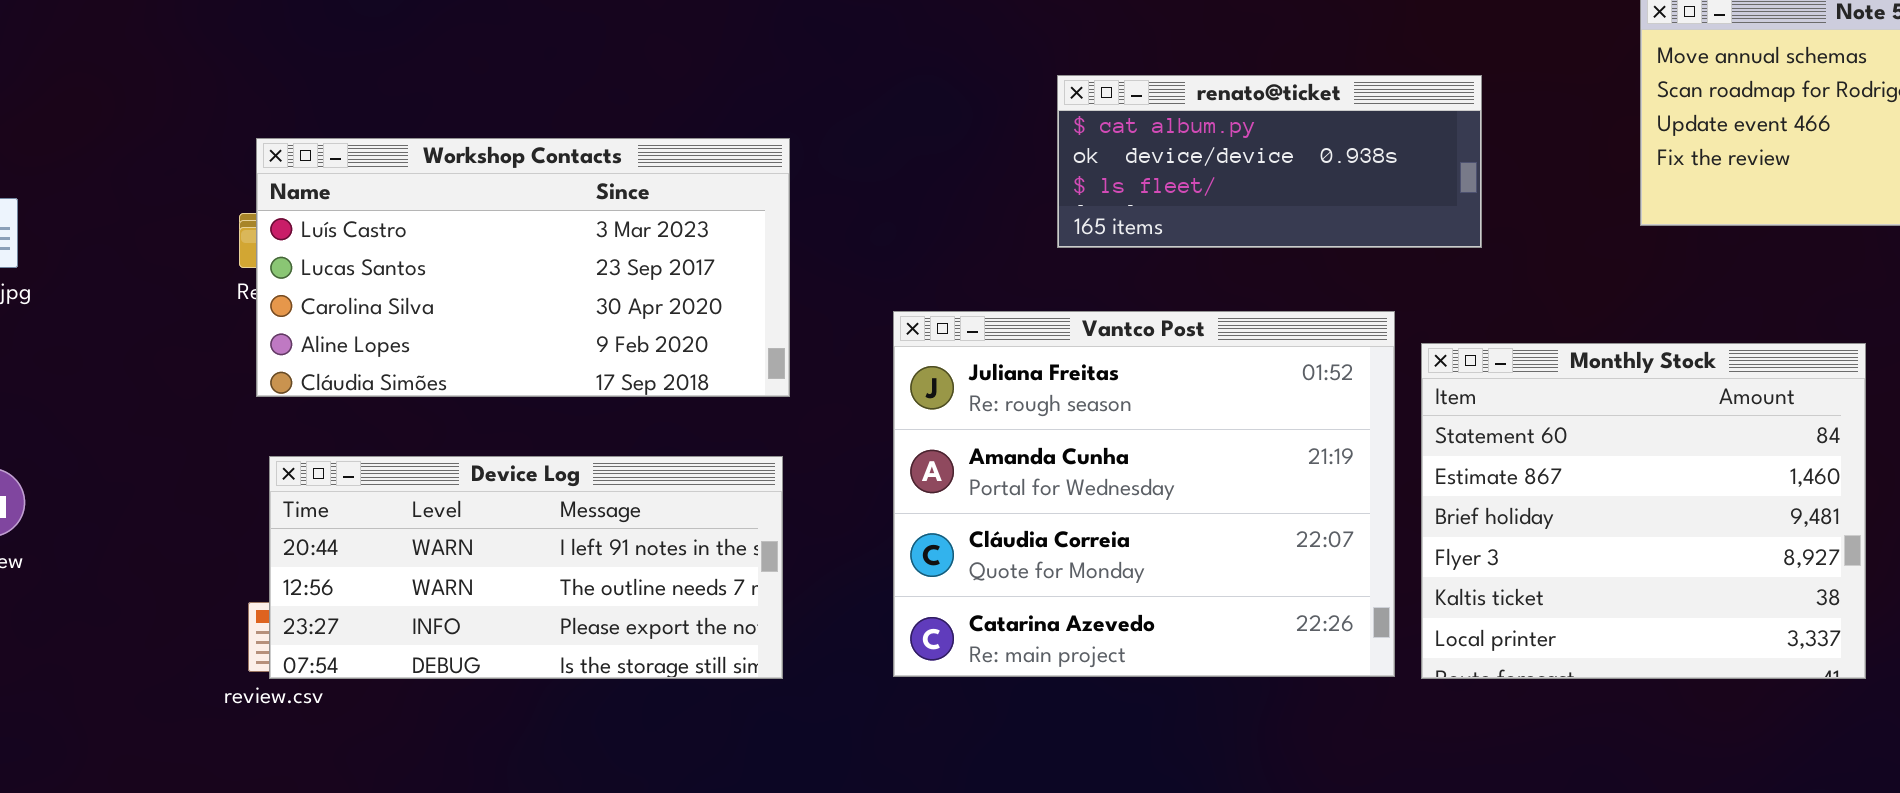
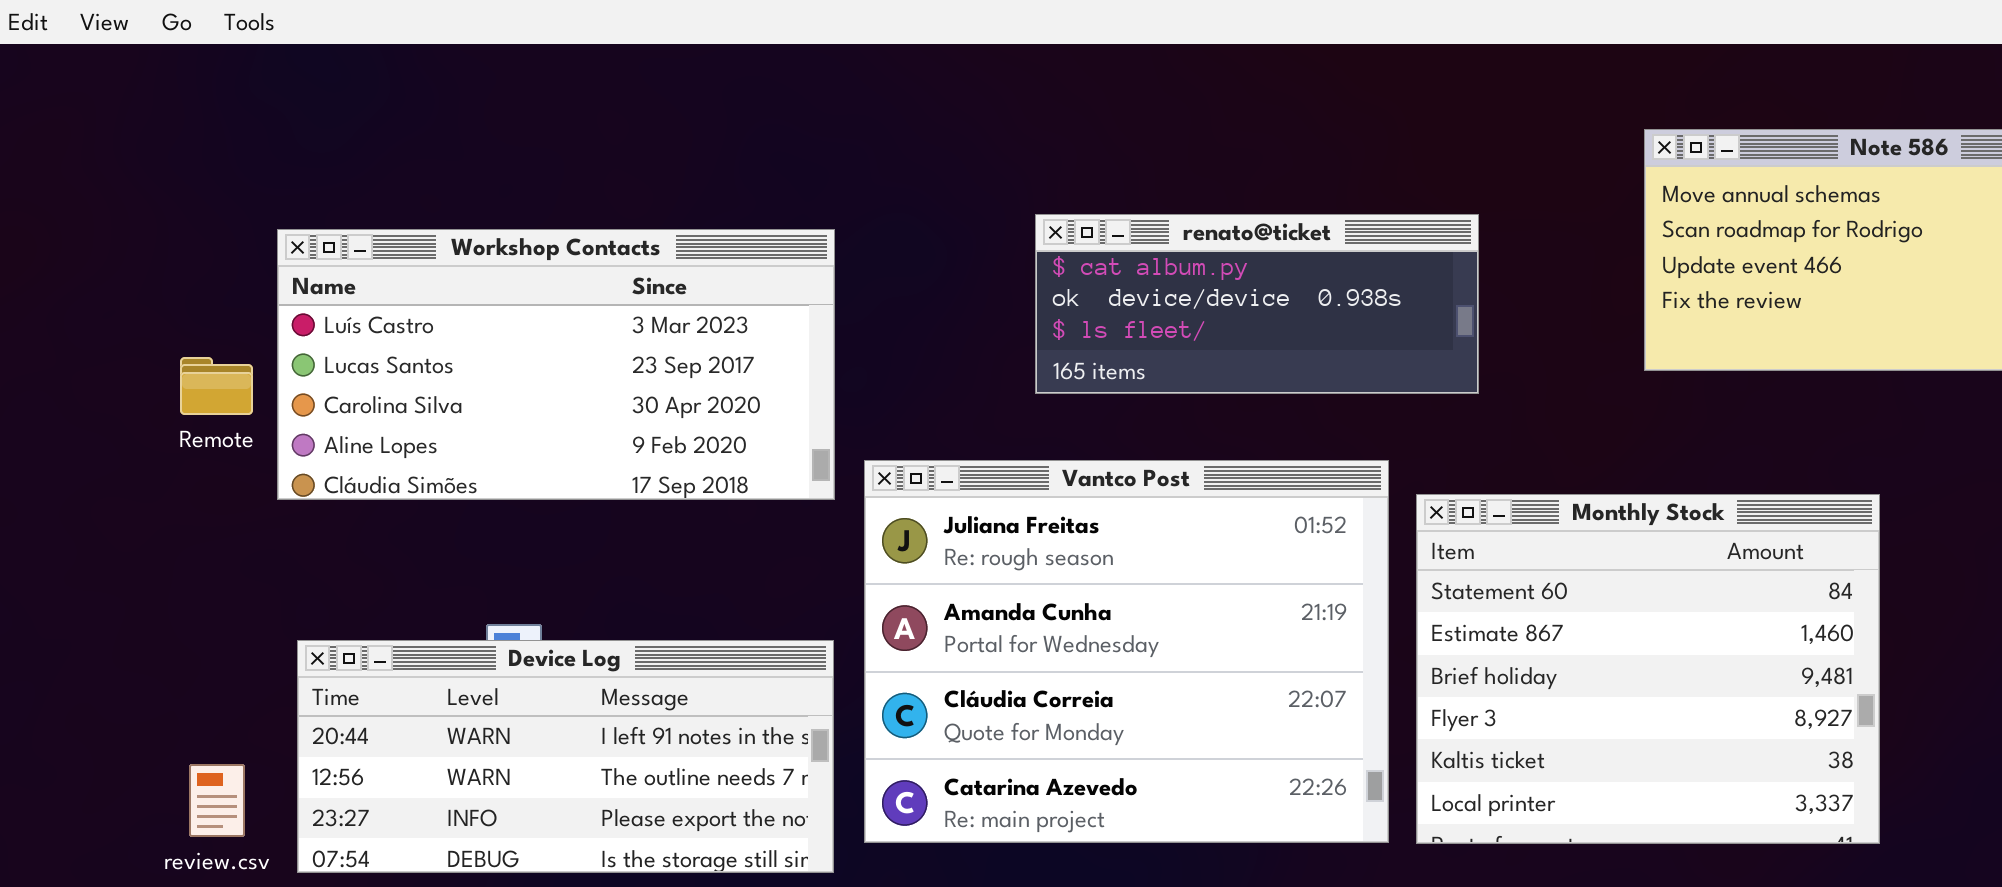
Workshop Contacts: [256,138,790,397] -> [277,229,835,500], moved
Device Log: [269,456,783,679] -> [297,640,834,873], moved

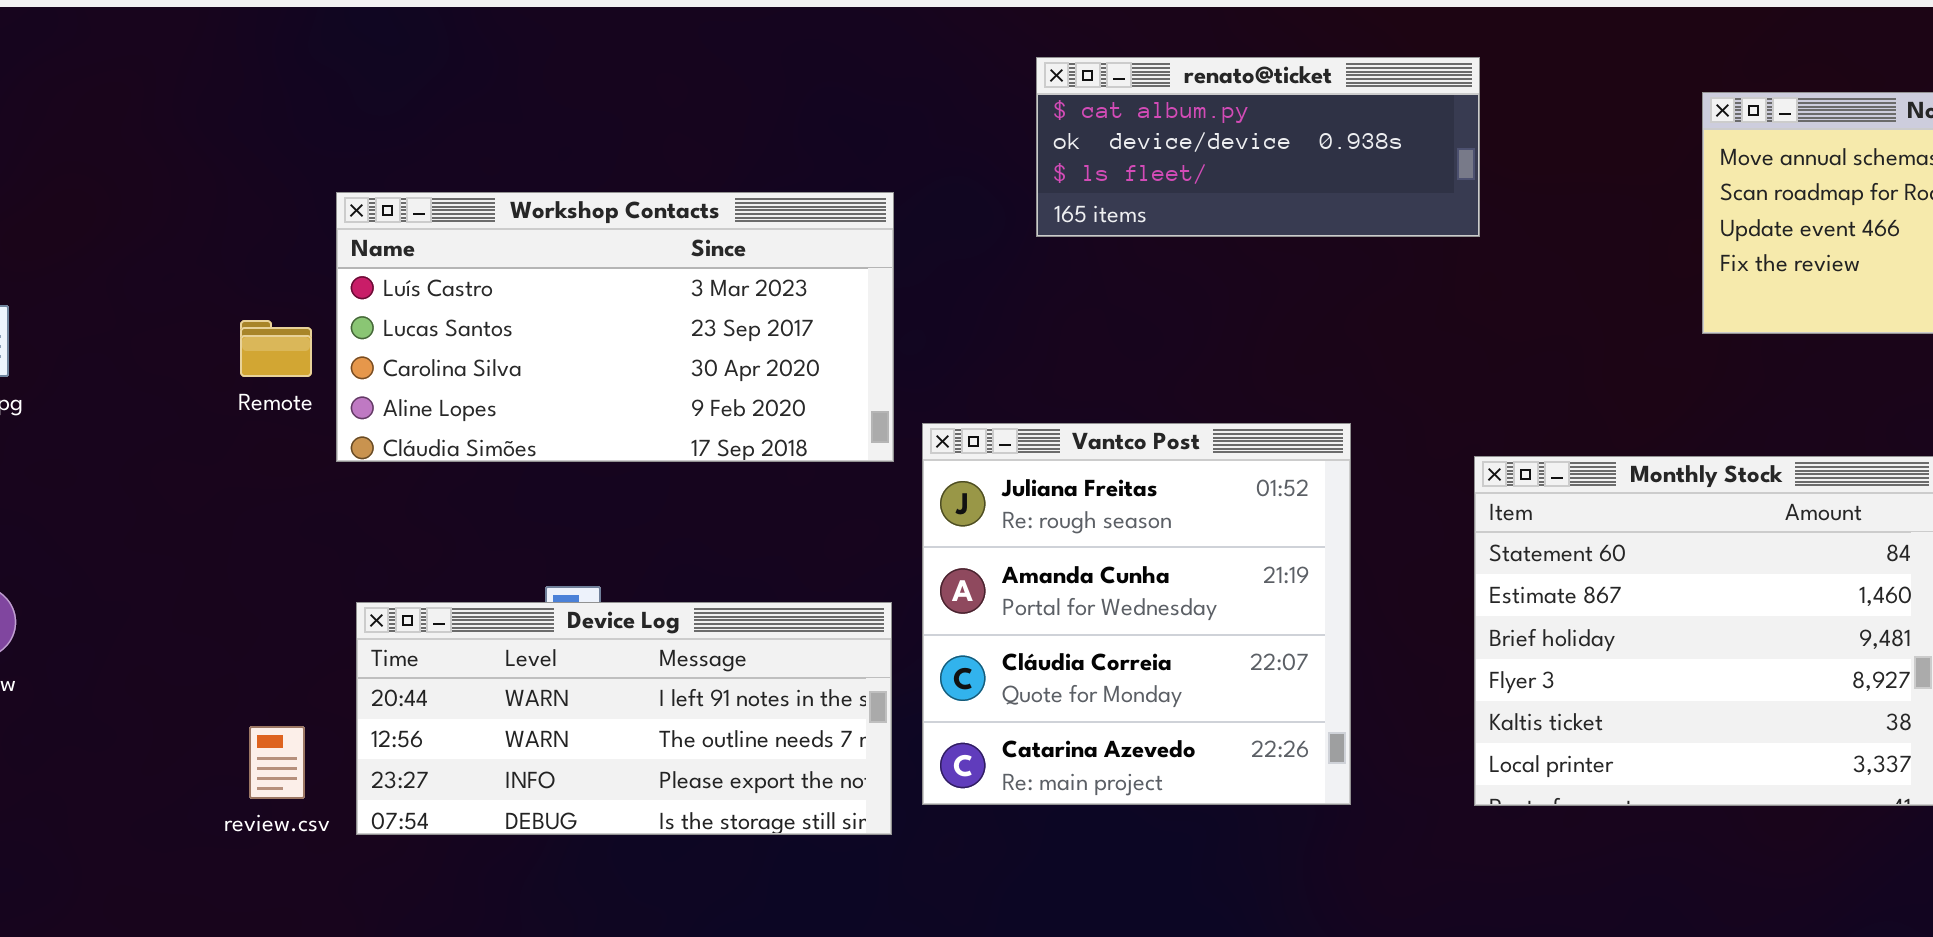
renato@ticket: [1035,214,1479,394] -> [1036,57,1480,237], moved
Vantco Post: [864,460,1389,843] -> [922,423,1351,805], resized

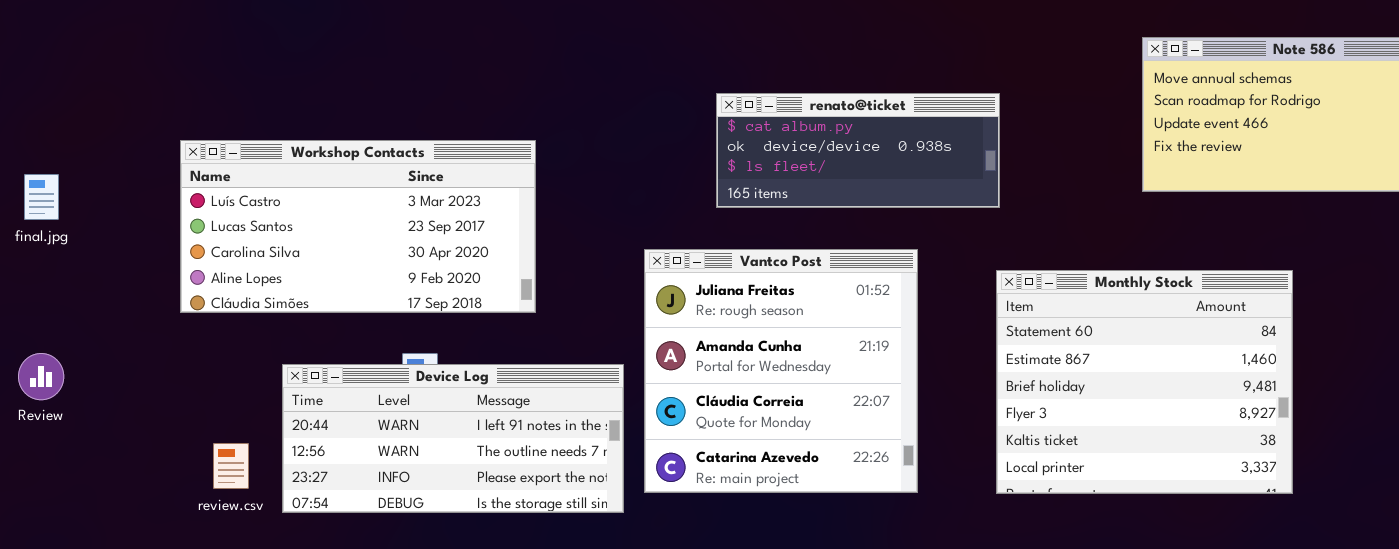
renato@ticket: [1036,57,1480,237] -> [716,93,1000,208], moved
Workshop Contacts: [336,192,894,462] -> [180,140,536,313], moved

